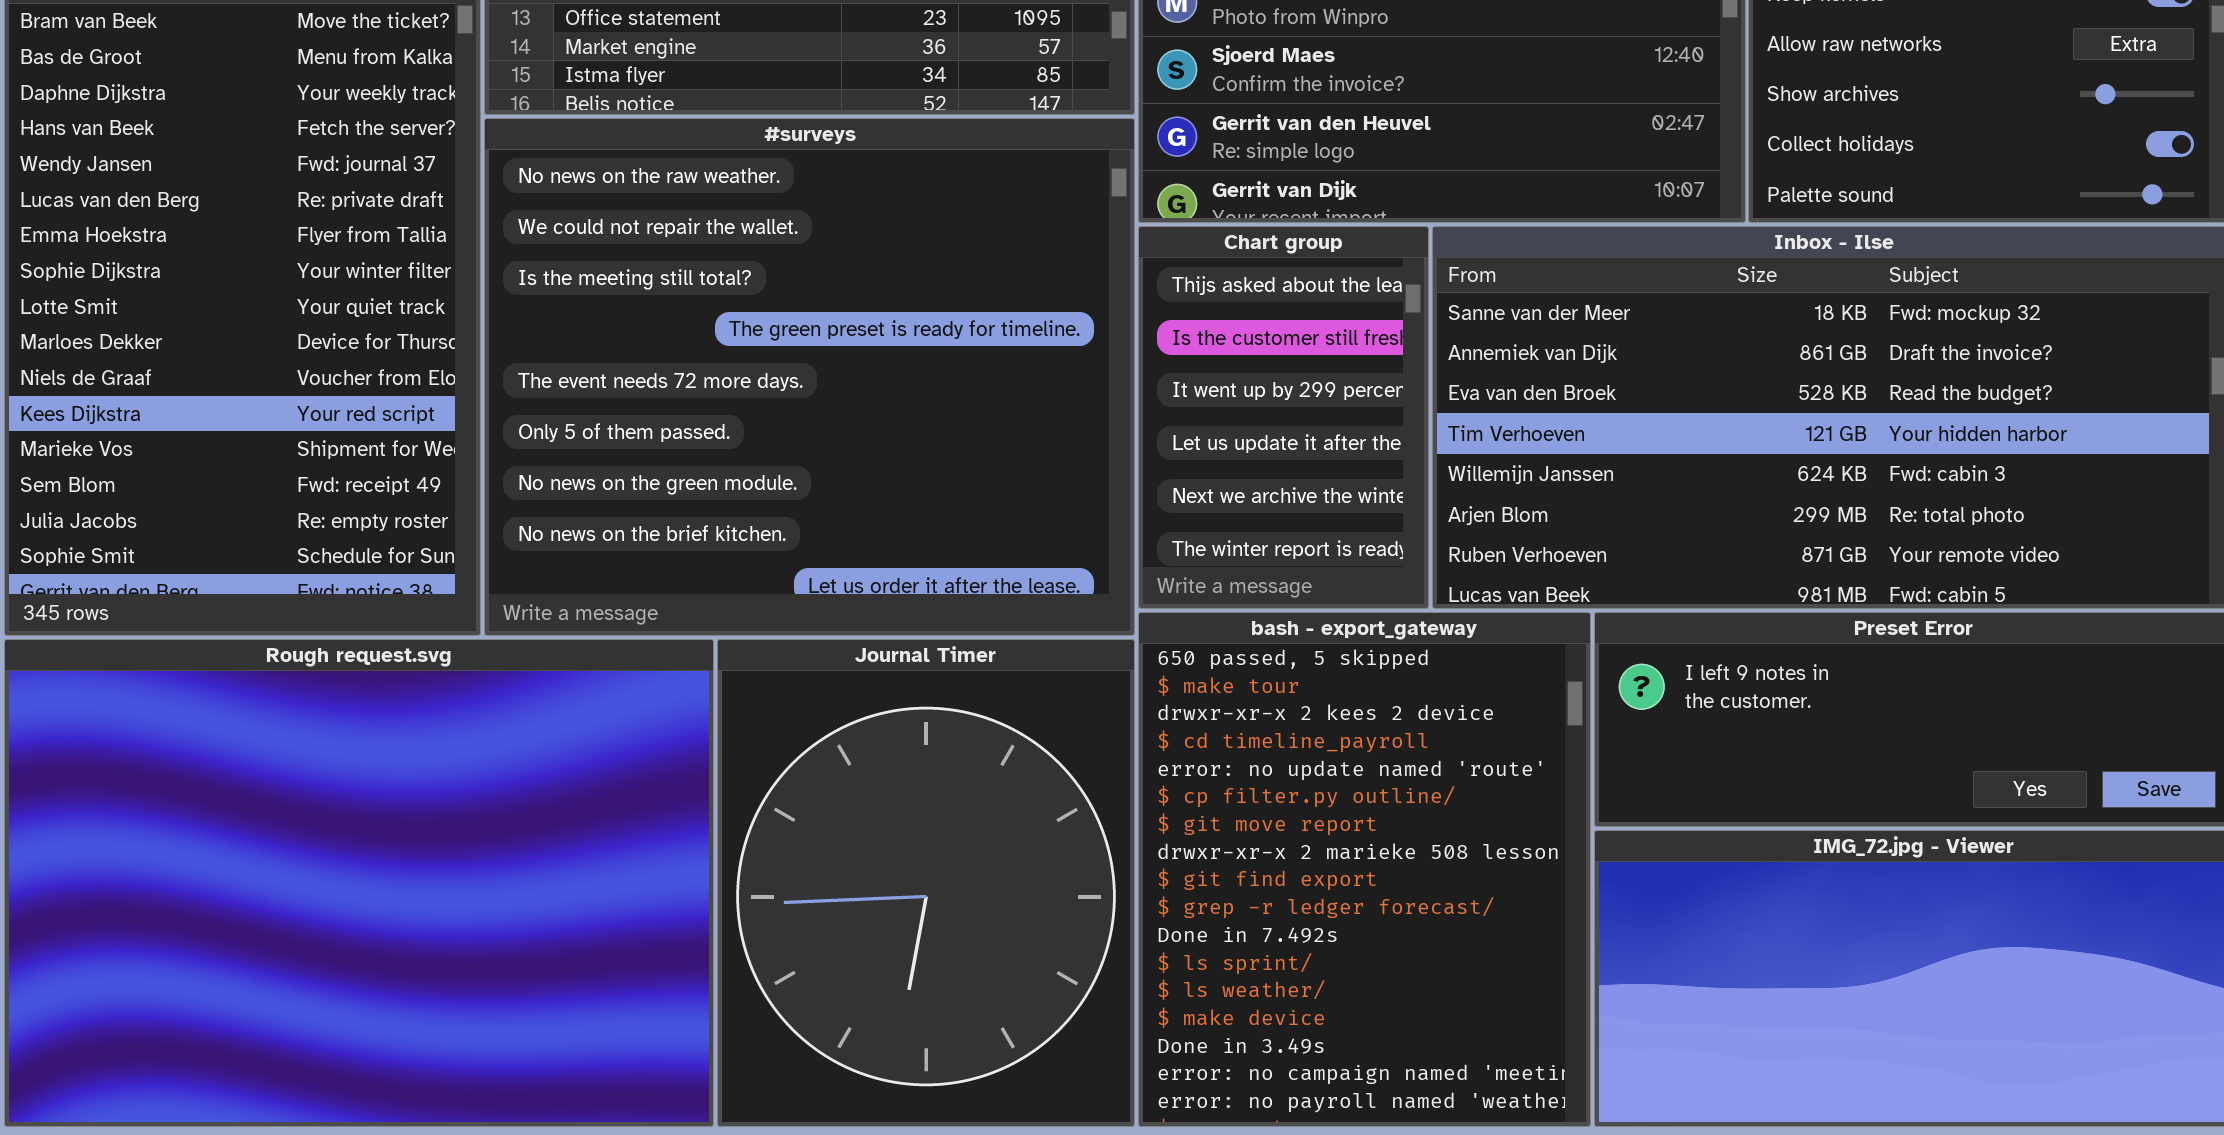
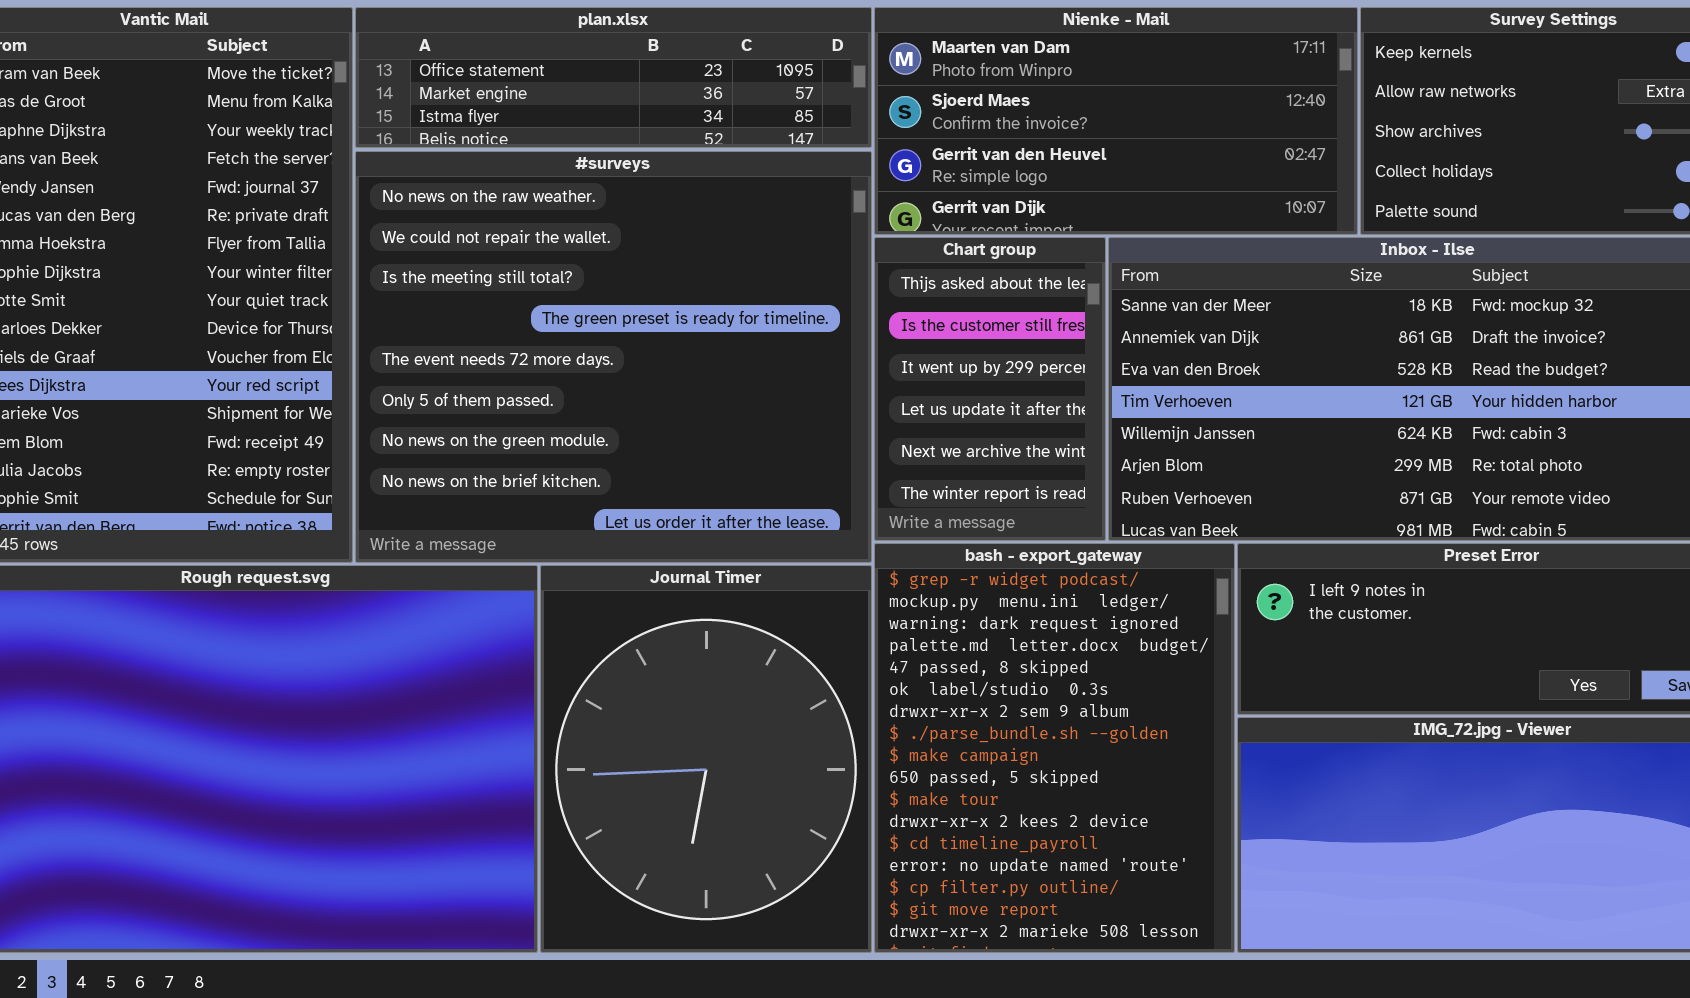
bash - export_gateway: [1138,612,1591,1127] -> [874,543,1235,953], scrolled up 9 rows

